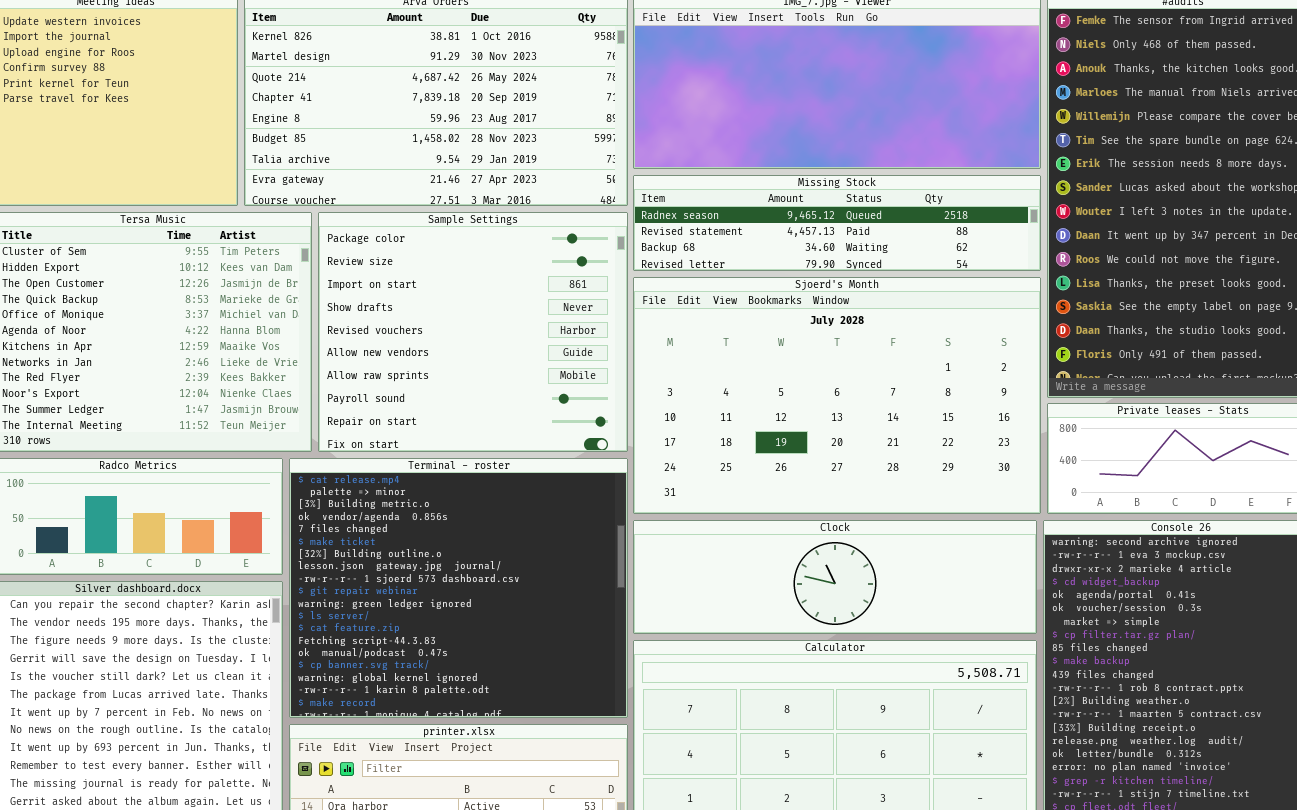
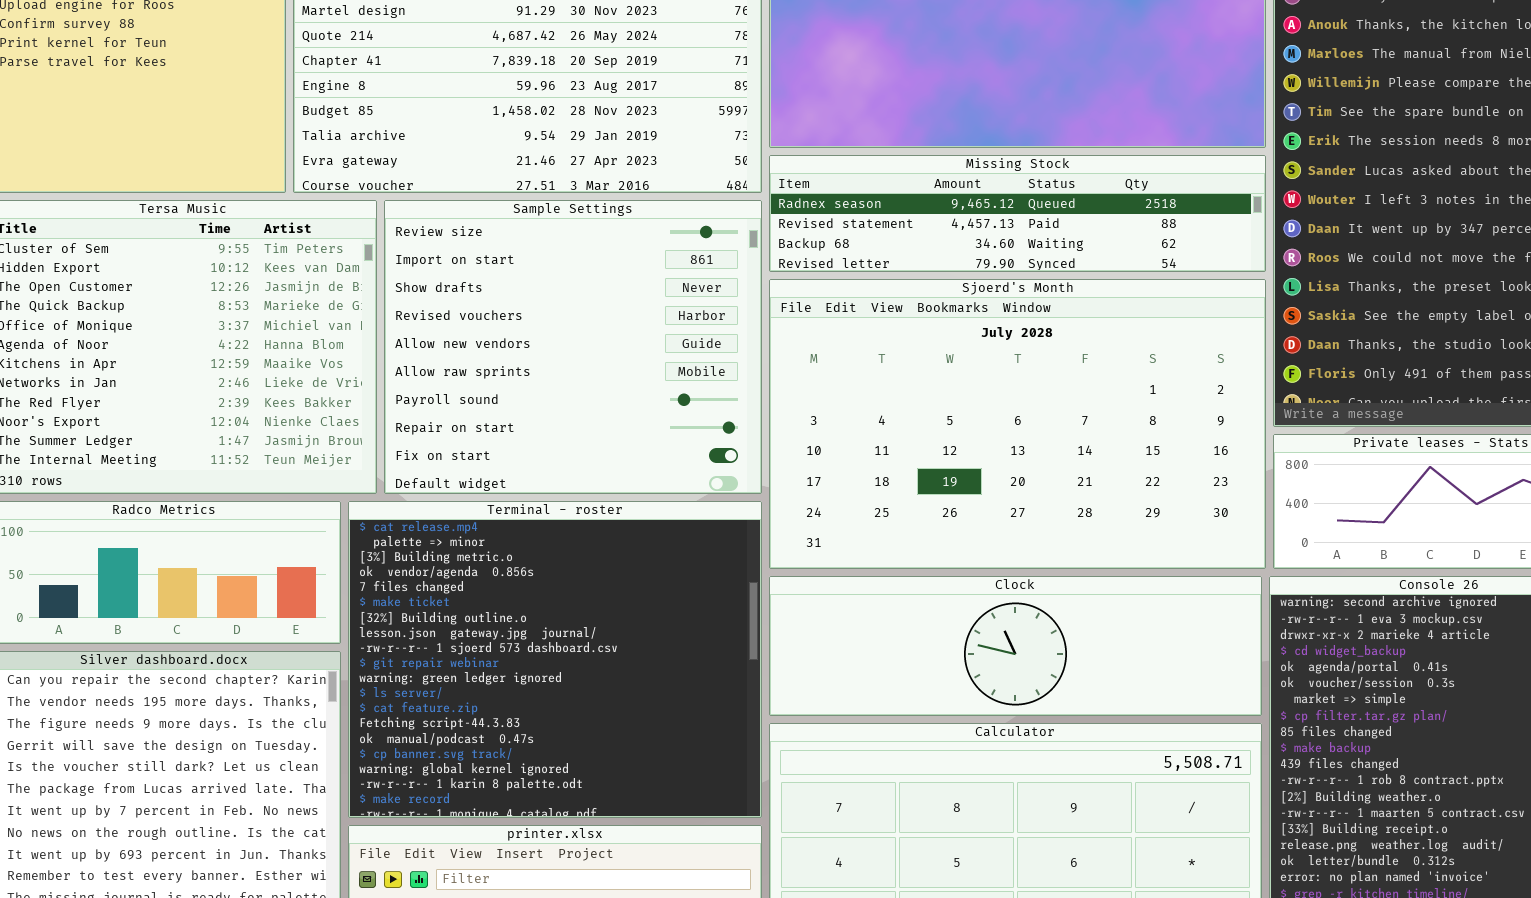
Sample Settings: [318,212,628,452] -> [384,200,762,494], scrolled down 1 row

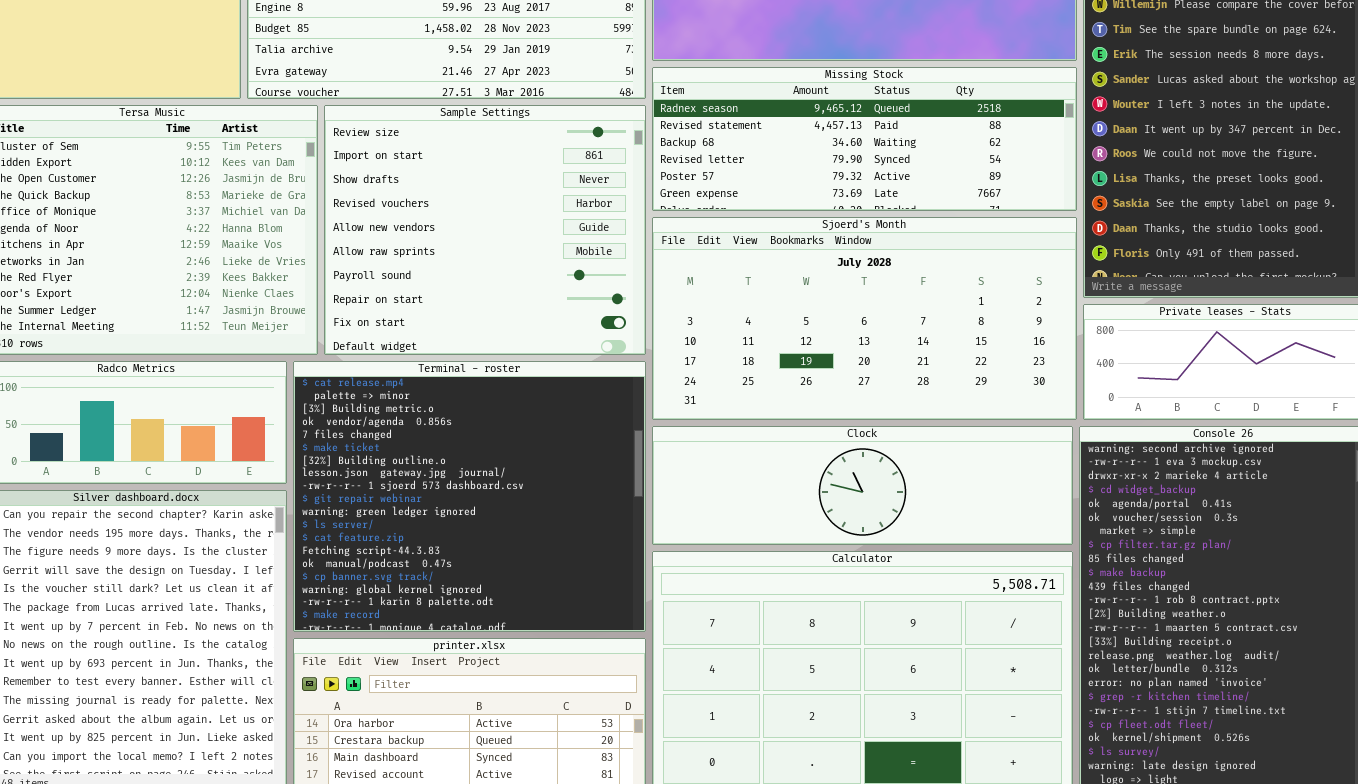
Missing Stock: [769,155,1266,272] -> [652,67,1077,211], resized
Sjoerd's Month: [769,279,1266,569] -> [652,217,1077,420], resized

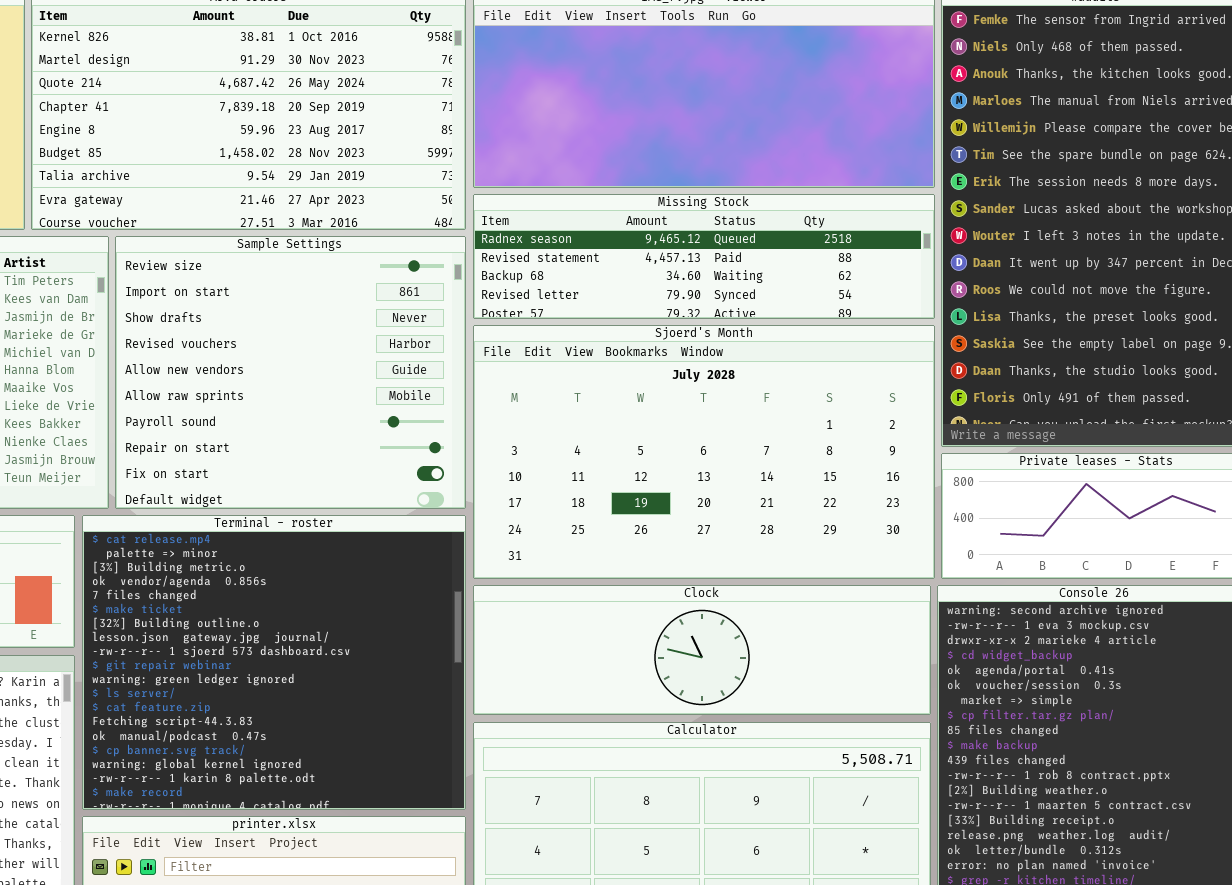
Missing Stock: [652,67,1077,211] -> [473,194,935,319], resized
Sjoerd's Month: [652,217,1077,420] -> [473,325,935,579], resized

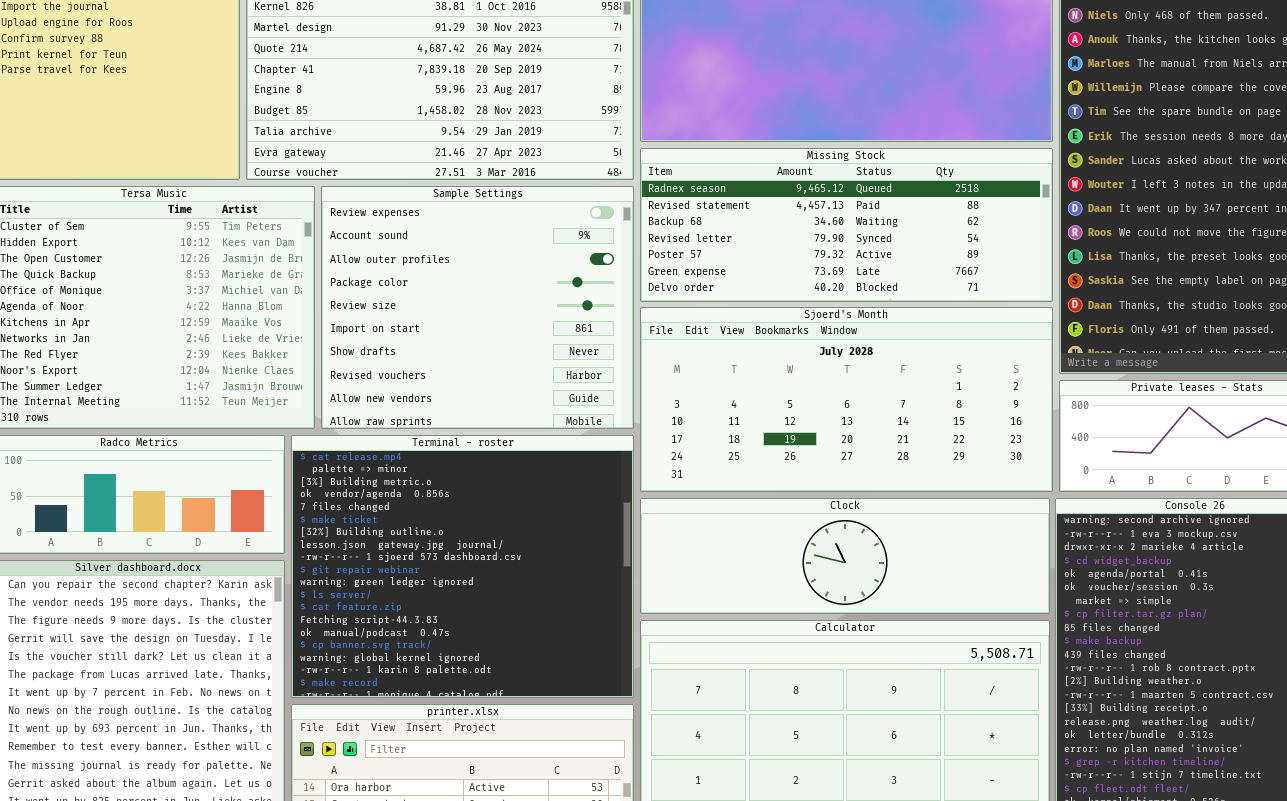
Missing Stock: [473,194,935,319] -> [640,148,1053,302], resized
Sample Settings: [115,236,466,509] -> [321,186,634,429], scrolled up 4 rows
Sjoerd's Month: [473,325,935,579] -> [640,307,1053,492], resized

